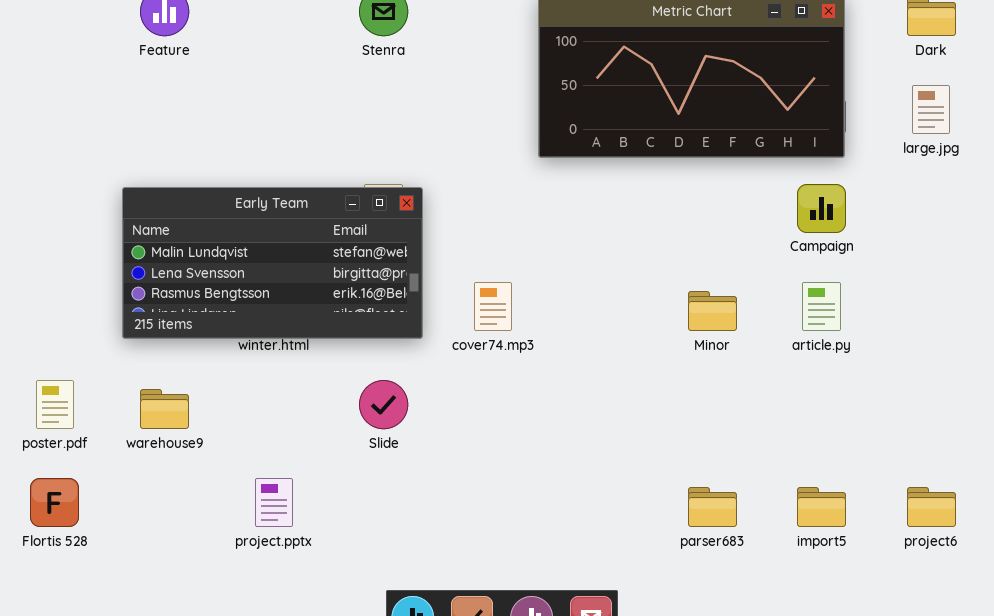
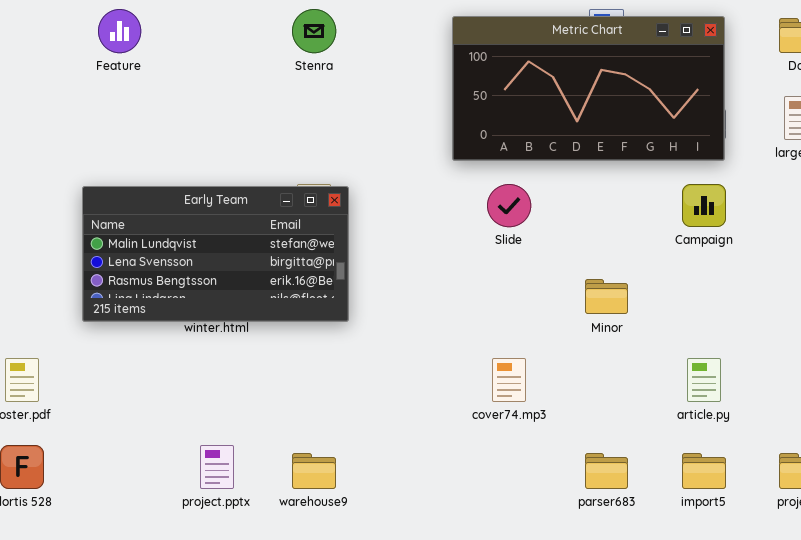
cover74.mp3: [474,282,512,331] -> [492,358,526,402], moved
article.py: [802,282,841,331] -> [687,358,721,402], moved
Slide: [359,380,408,429] -> [487,184,531,227], moved
warehouse9: [140,389,189,429] -> [292,453,336,489], moved

